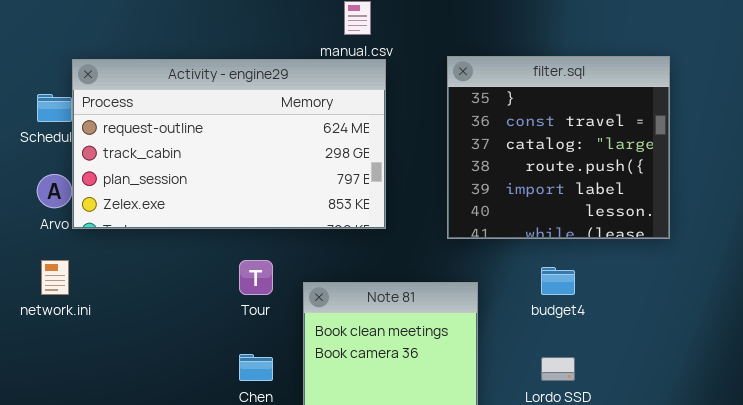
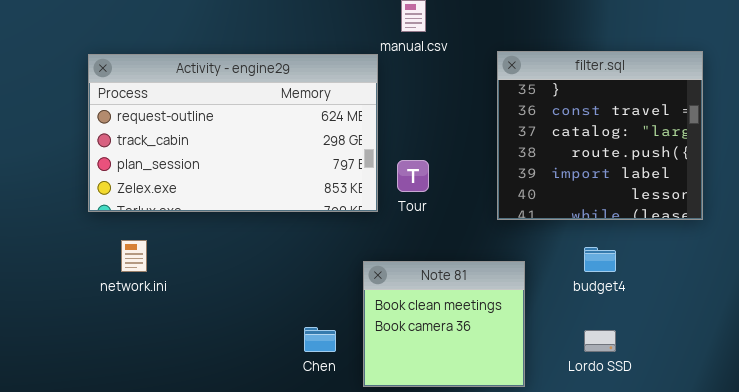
Activity - engine29: [72,59,386,229] -> [88,54,378,212], moved
Tour: [239,260,273,295] -> [397,160,429,192], moved

